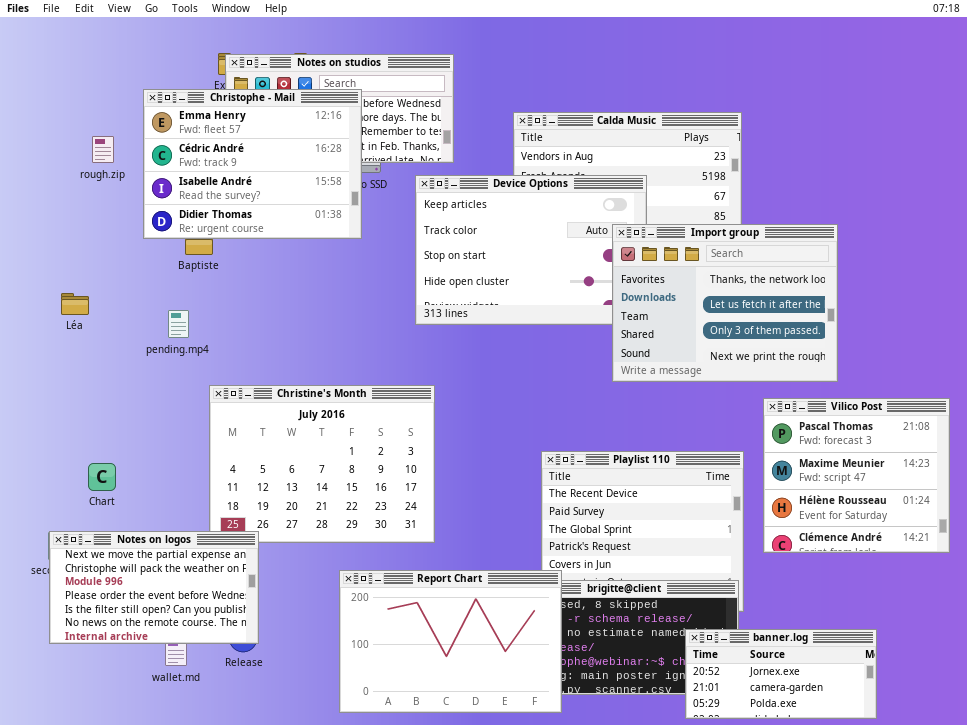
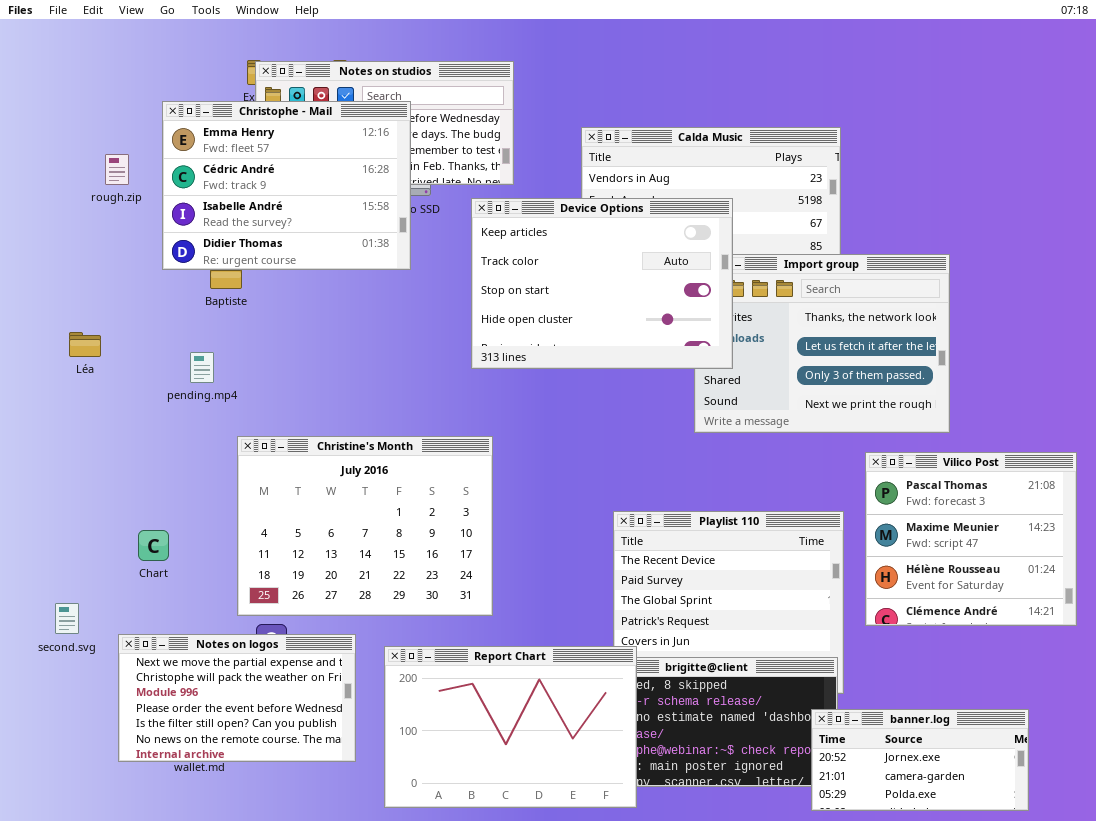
Device Options: [415,175,647,325] -> [471,198,733,369], raised
Chart: [88,463,116,491] -> [138,530,169,561], moved
Notes on logos: [49,531,259,644] -> [118,634,356,762], moved
banner.log: [685,629,877,719] -> [811,709,1029,811], moved

